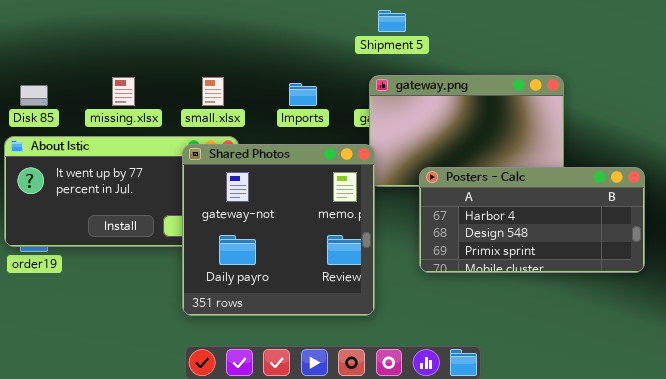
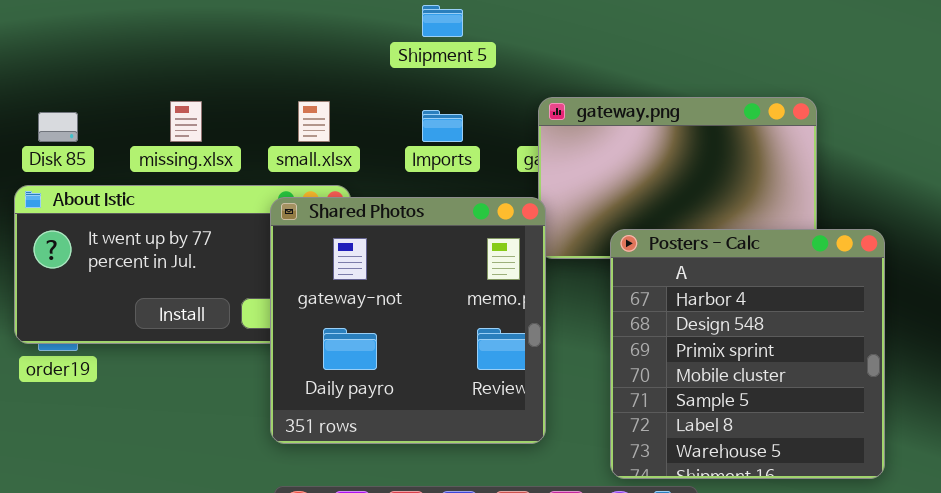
Shipment 5: [378,10,406,32] -> [422,5,463,37], moved
Posters - Calc: [419,167,645,273] -> [610,229,885,479], resized

